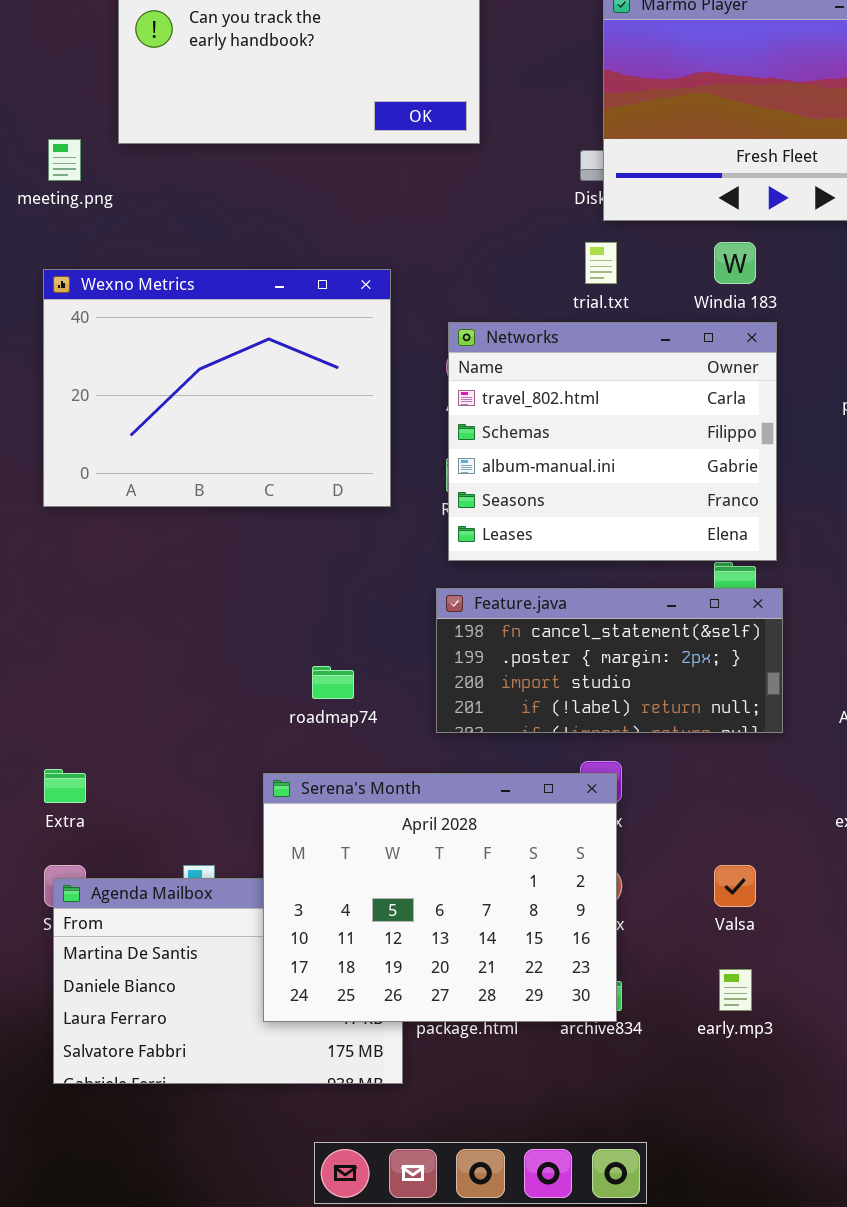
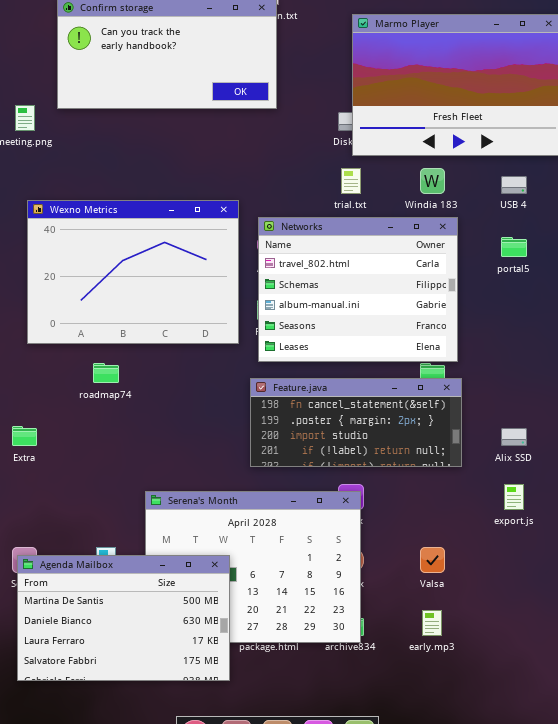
Wexno Metrics: [43,269,391,507] -> [27,200,239,344], moved
roadmap74: [312,666,354,699] -> [93,363,119,383], moved
Extra: [44,769,86,803] -> [12,426,37,446], moved
Agenda Mailbox: [53,878,403,1084] -> [17,555,230,681], raised

